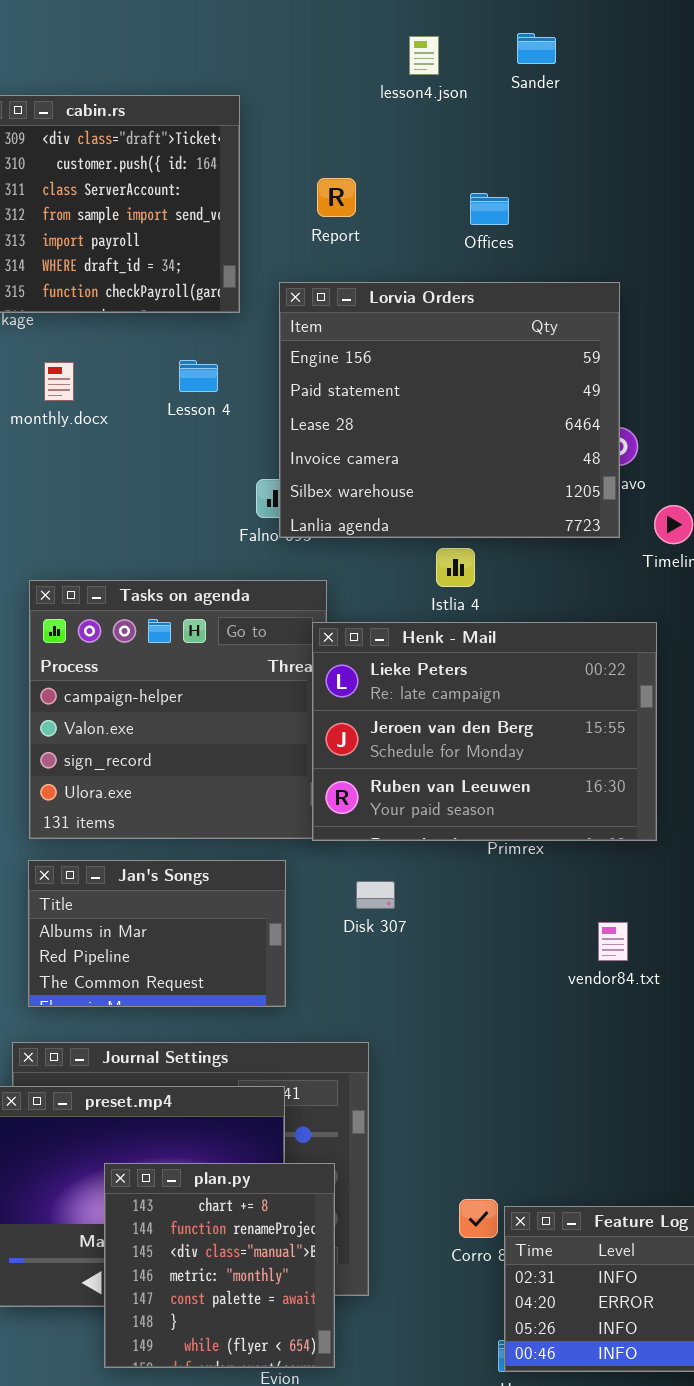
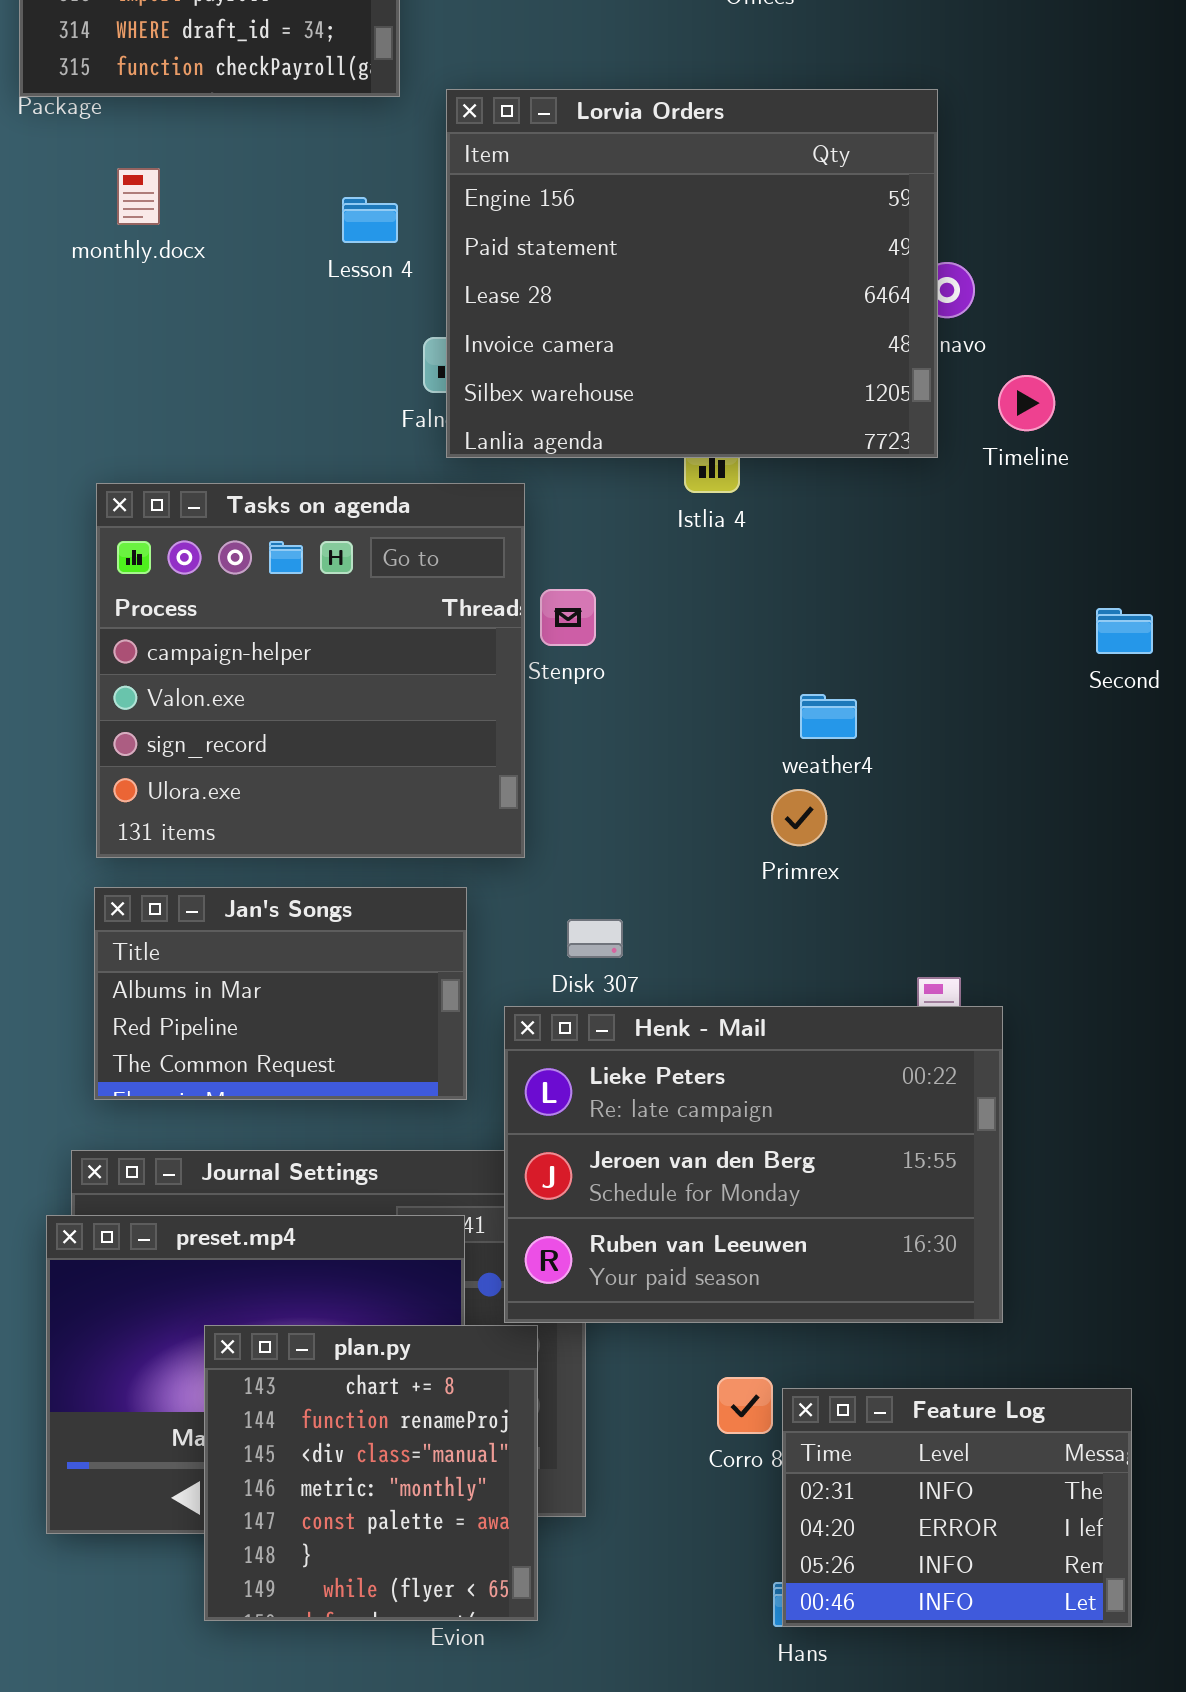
Lorvia Orders: [279,282,620,538] -> [446,89,938,458], moved
Lesson 4: [179,360,218,392] -> [342,197,398,243], moved
Henk - Mail: [312,622,657,841] -> [504,1006,1003,1323], moved

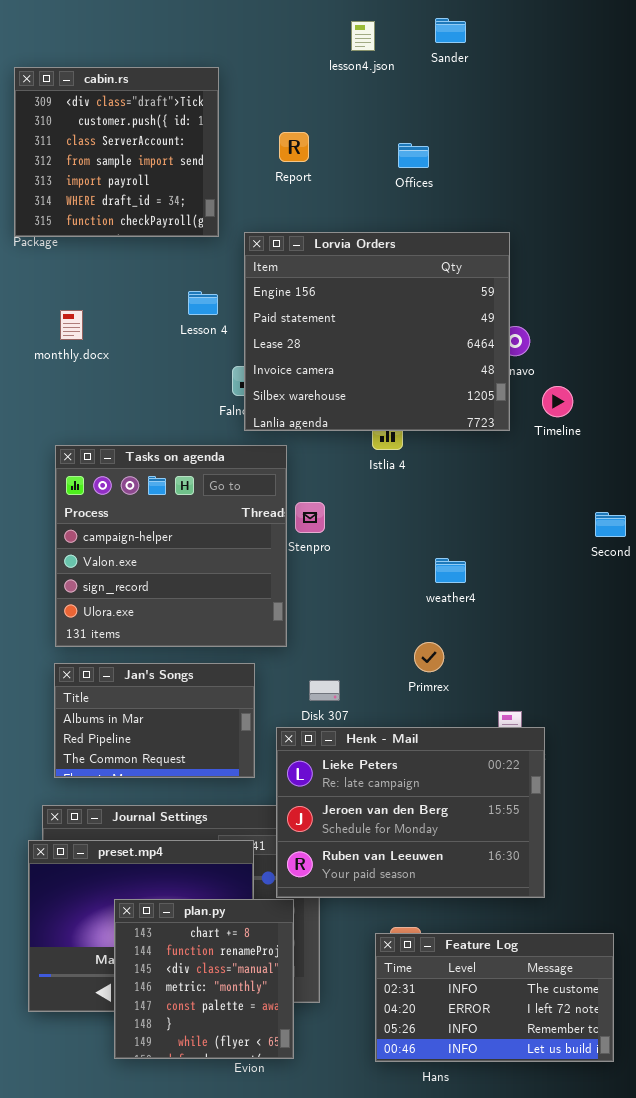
monthly.docx: [117,168,160,225] -> [60,310,83,340], moved
Primrex: [771,789,827,846] -> [414,642,444,672], moved
Feature Log: [782,1388,1132,1627] -> [375,933,614,1062], resized

